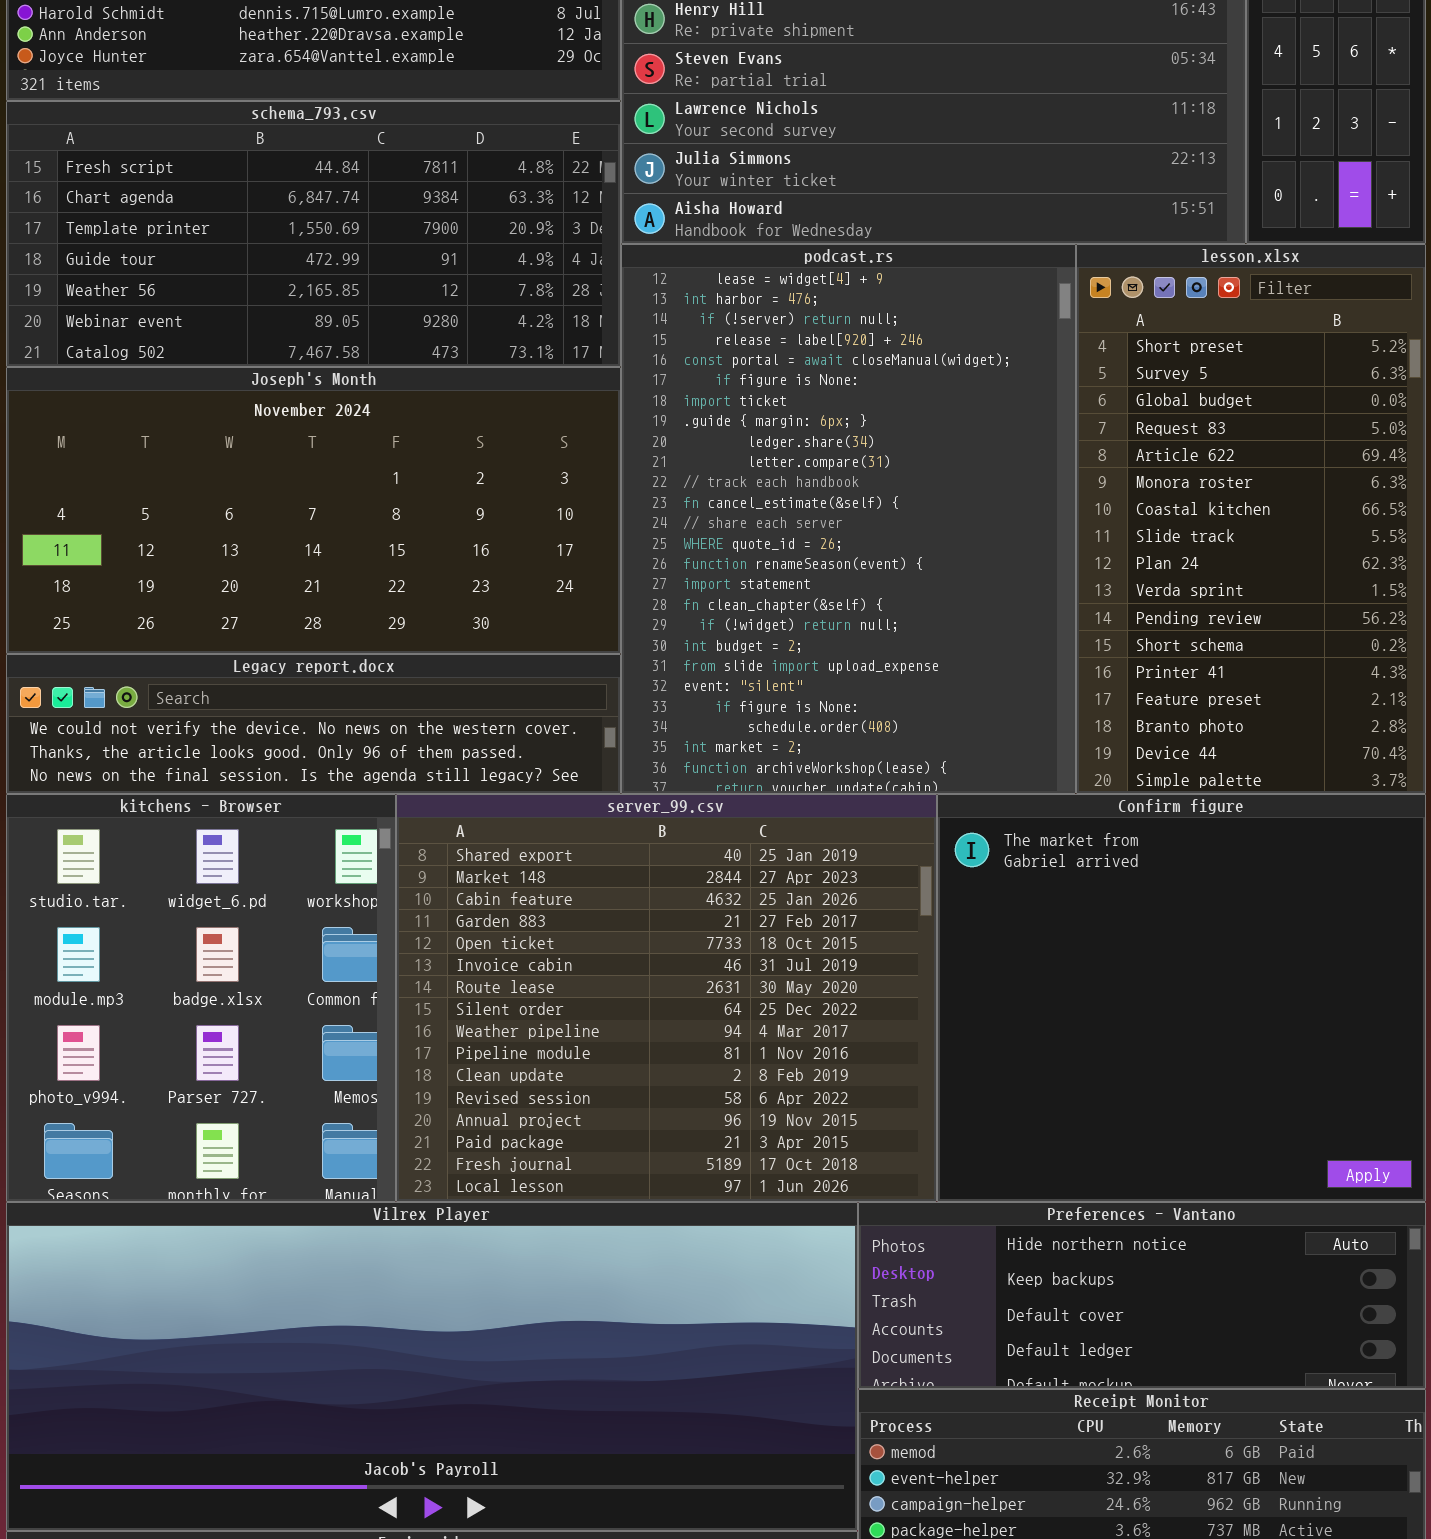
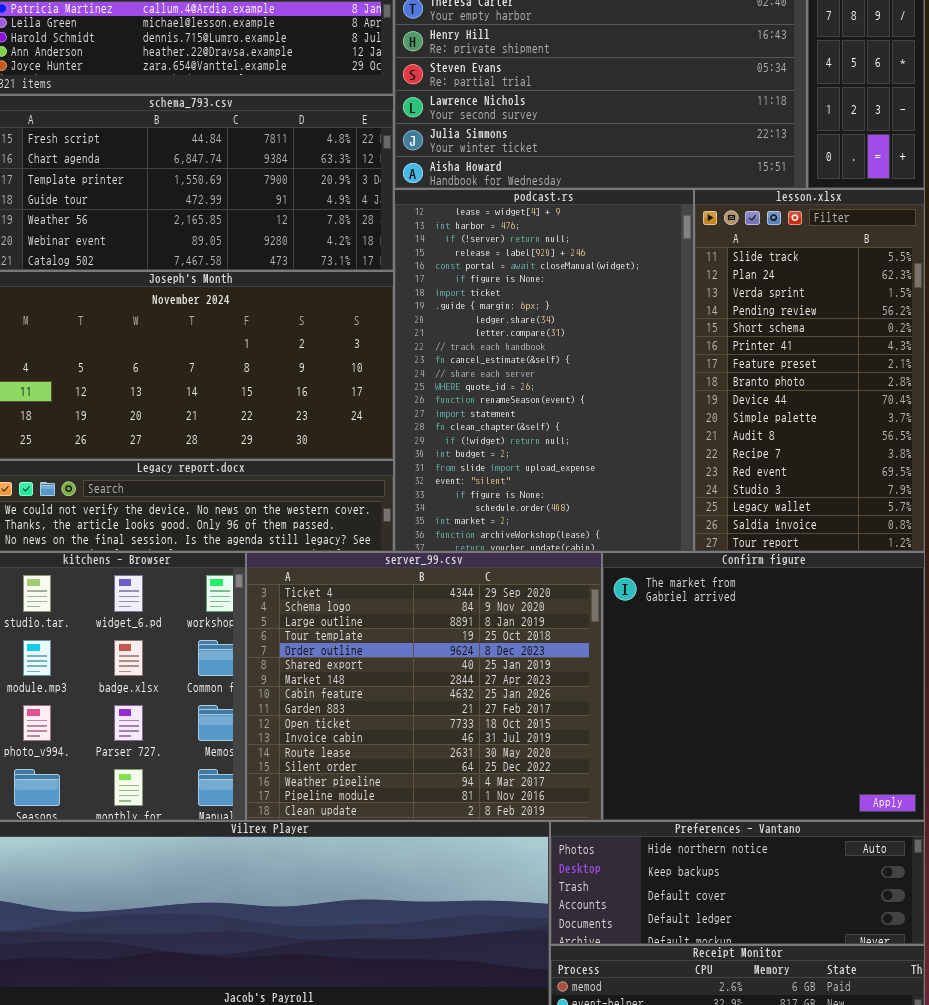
lesson.xlsx: [1076,244,1426,794] -> [694,189,925,552], scrolled down 7 rows
server_99.csv: [396,794,937,1202] -> [246,552,602,821], scrolled up 5 rows

